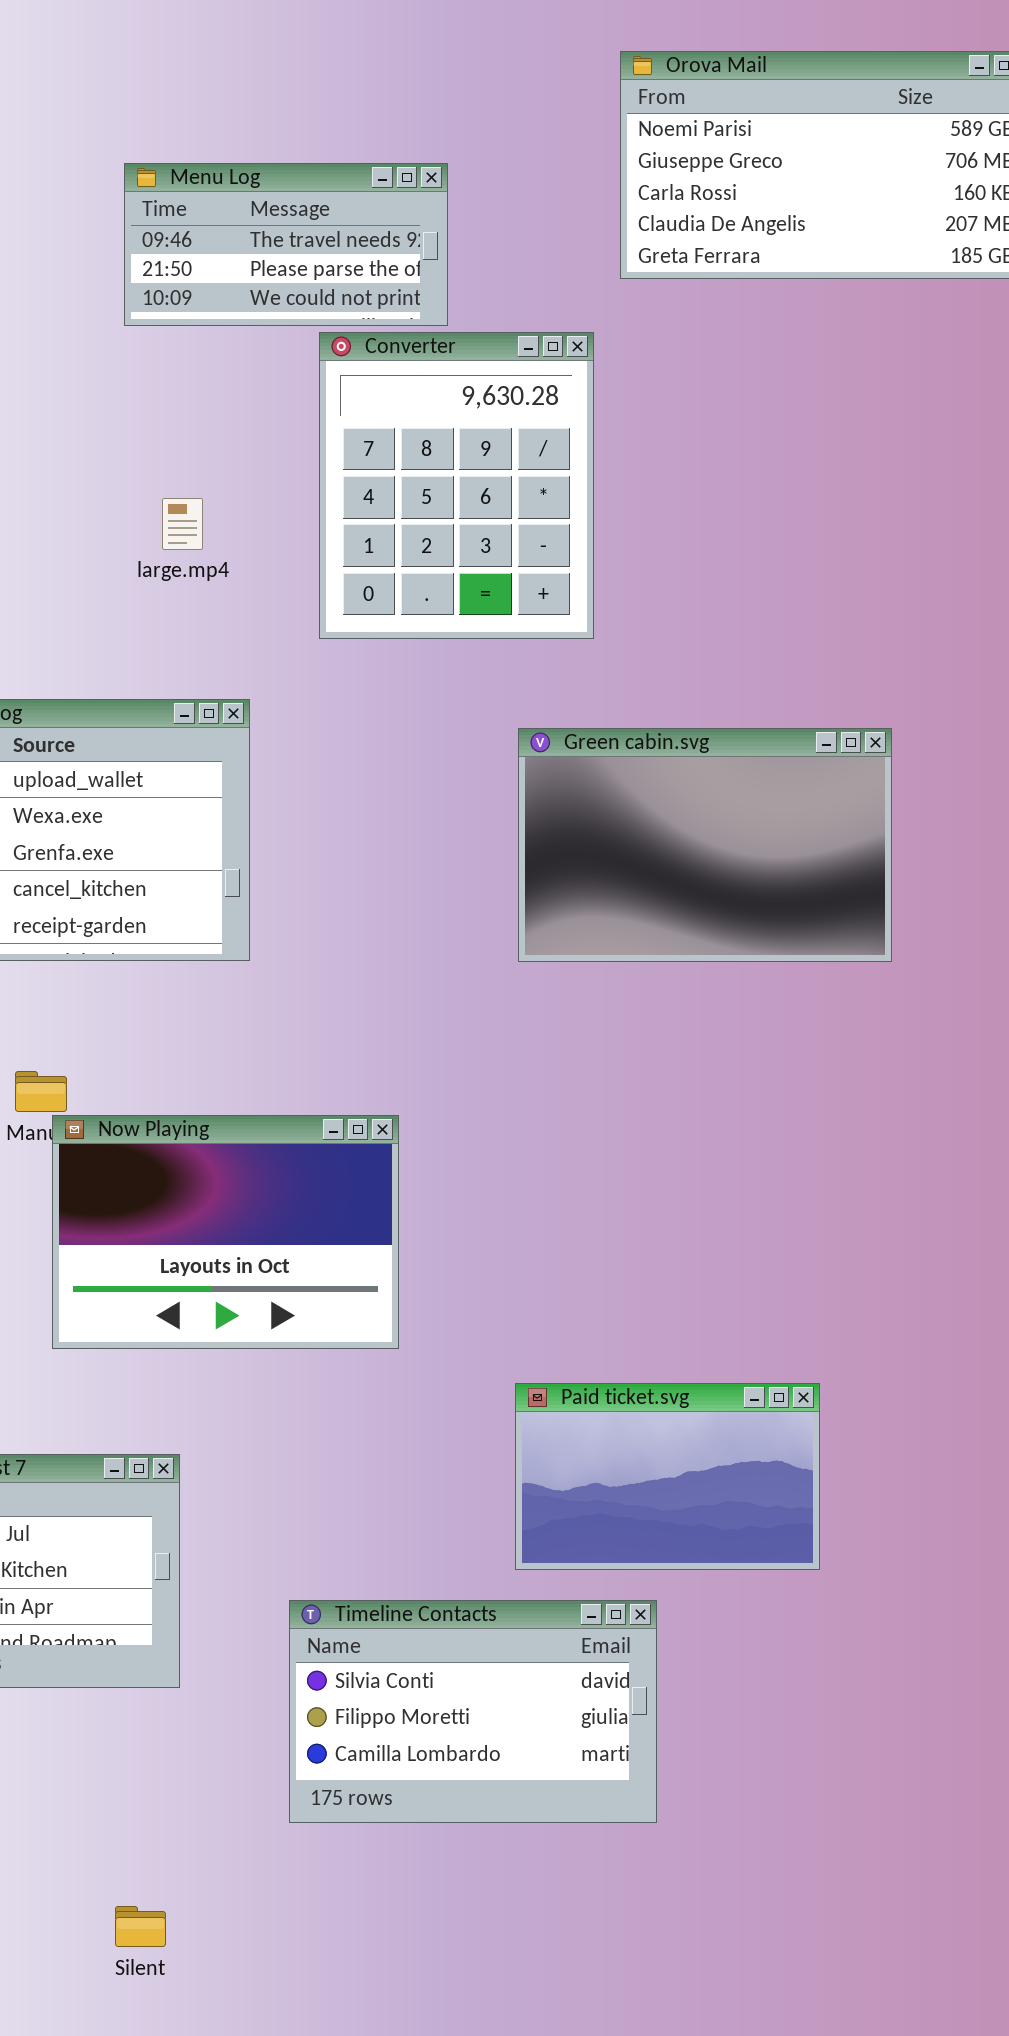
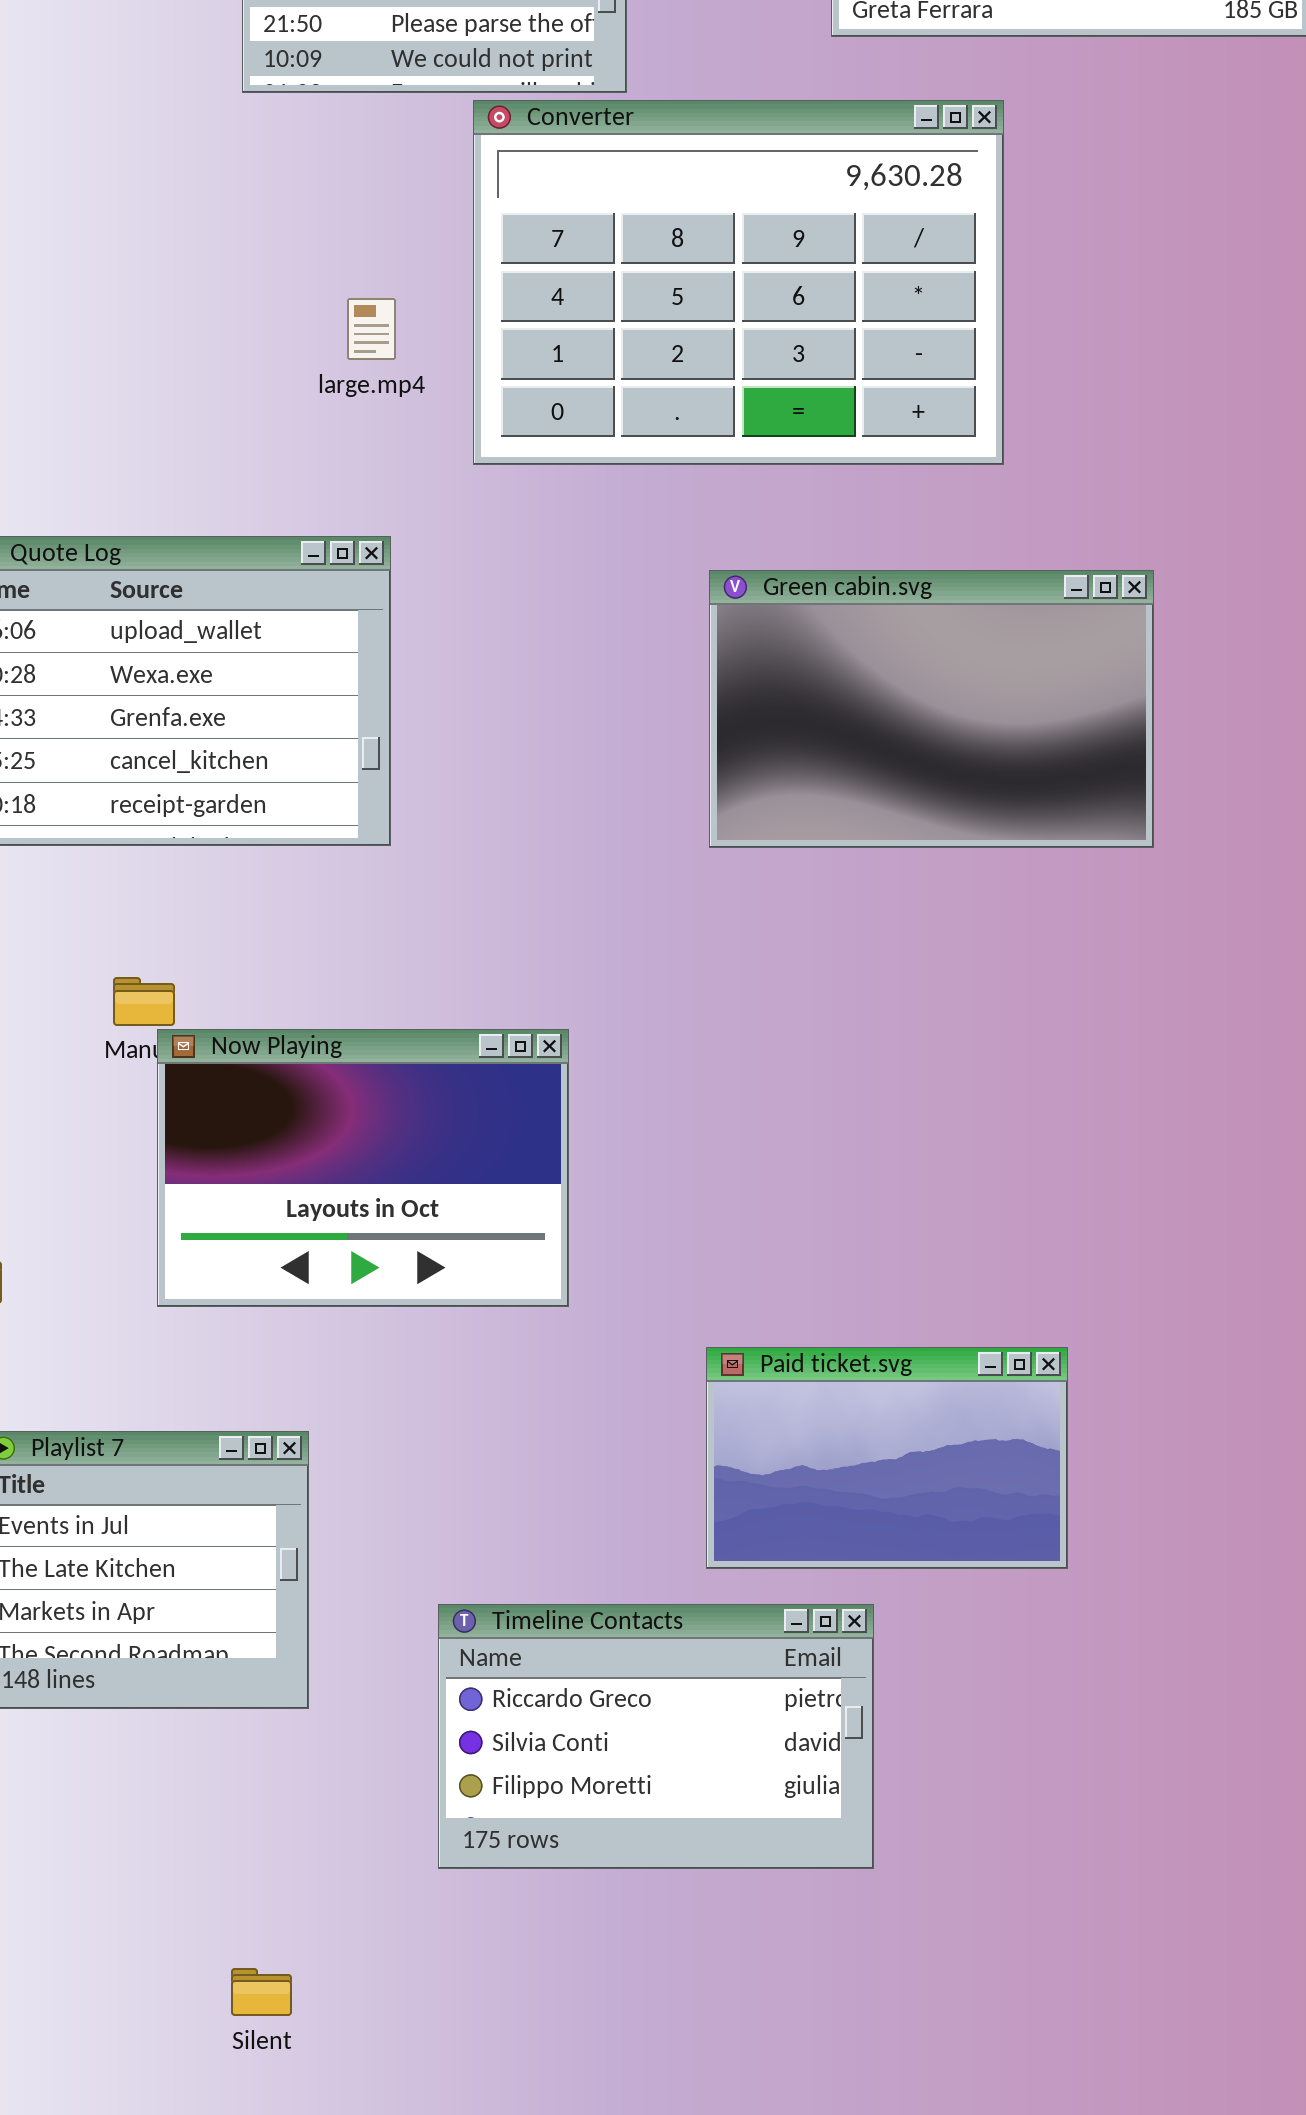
Converter: [319,332,594,639] -> [473,100,1004,465], resized
large.mp4: [162,498,203,550] -> [347,298,396,360], moved
Timeline Contacts: [289,1600,657,1823] -> [438,1604,874,1869], scrolled up 1 row

